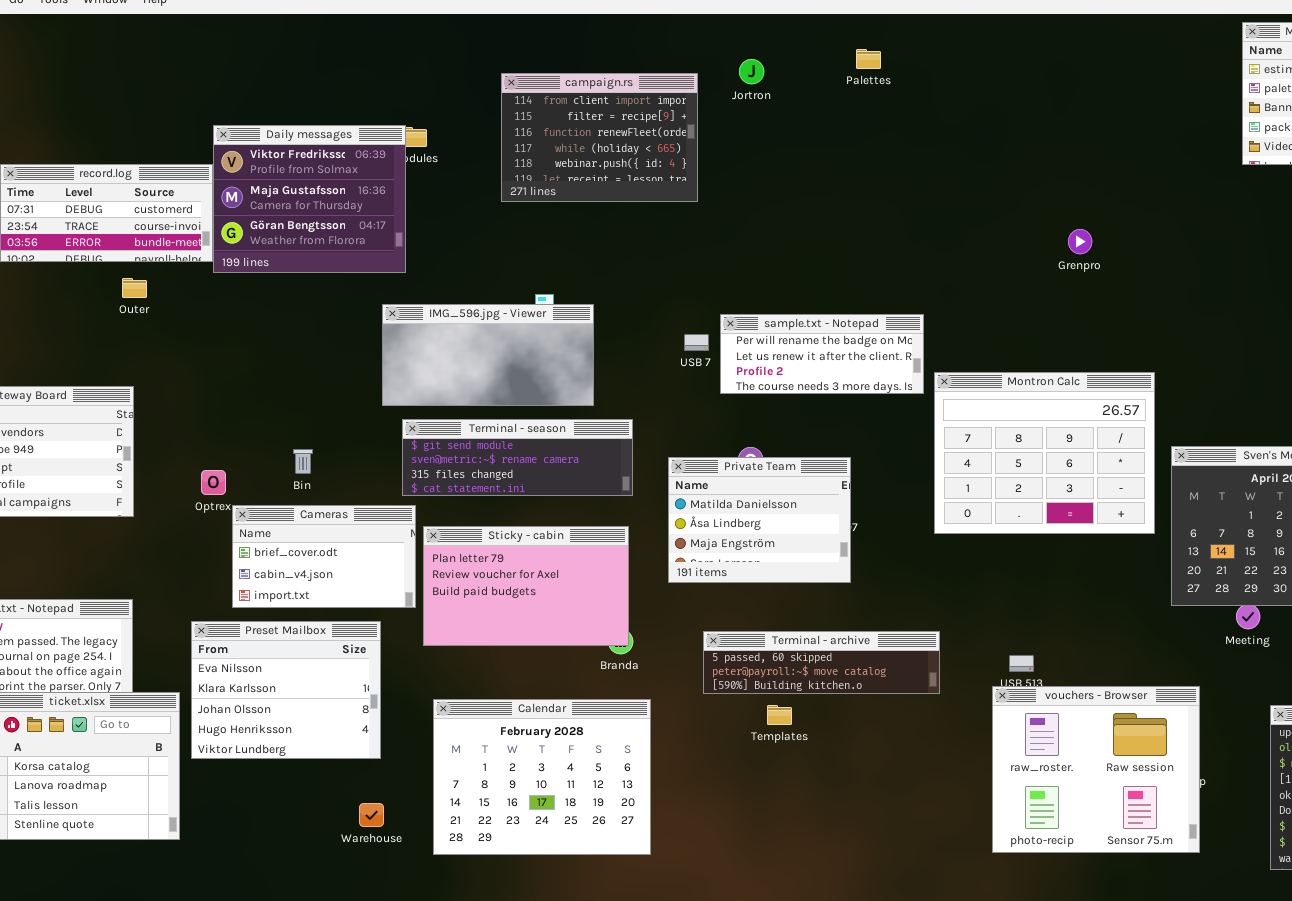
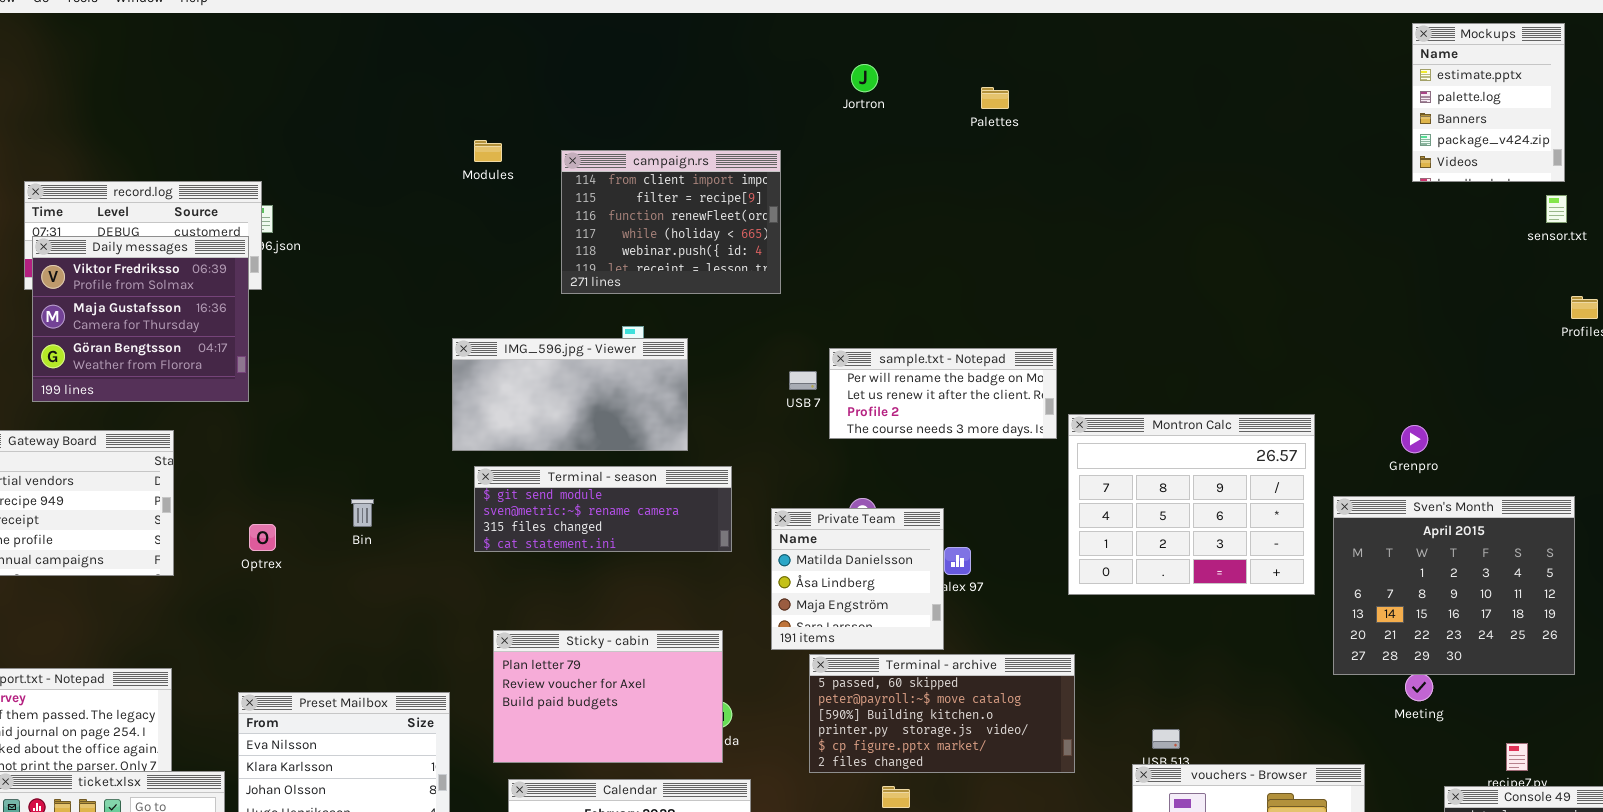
Palettes: [856,49,881,69] -> [981,87,1009,109], moved
campaign.rs: [501,73,698,202] -> [561,150,781,294], moved
Daily messages: [213,125,406,273] -> [32,236,249,402], moved
Grenpro: [1068,229,1092,254] -> [1401,425,1428,453], moved
Private Team: [668,457,851,583] -> [771,508,944,650], resized
Cameras: [232,505,416,608] -> none, closed
Sticky - cabin: [423,526,629,646] -> [493,630,723,763], moved
Terminal - archive: [703,631,940,694] -> [809,654,1075,773], resized

